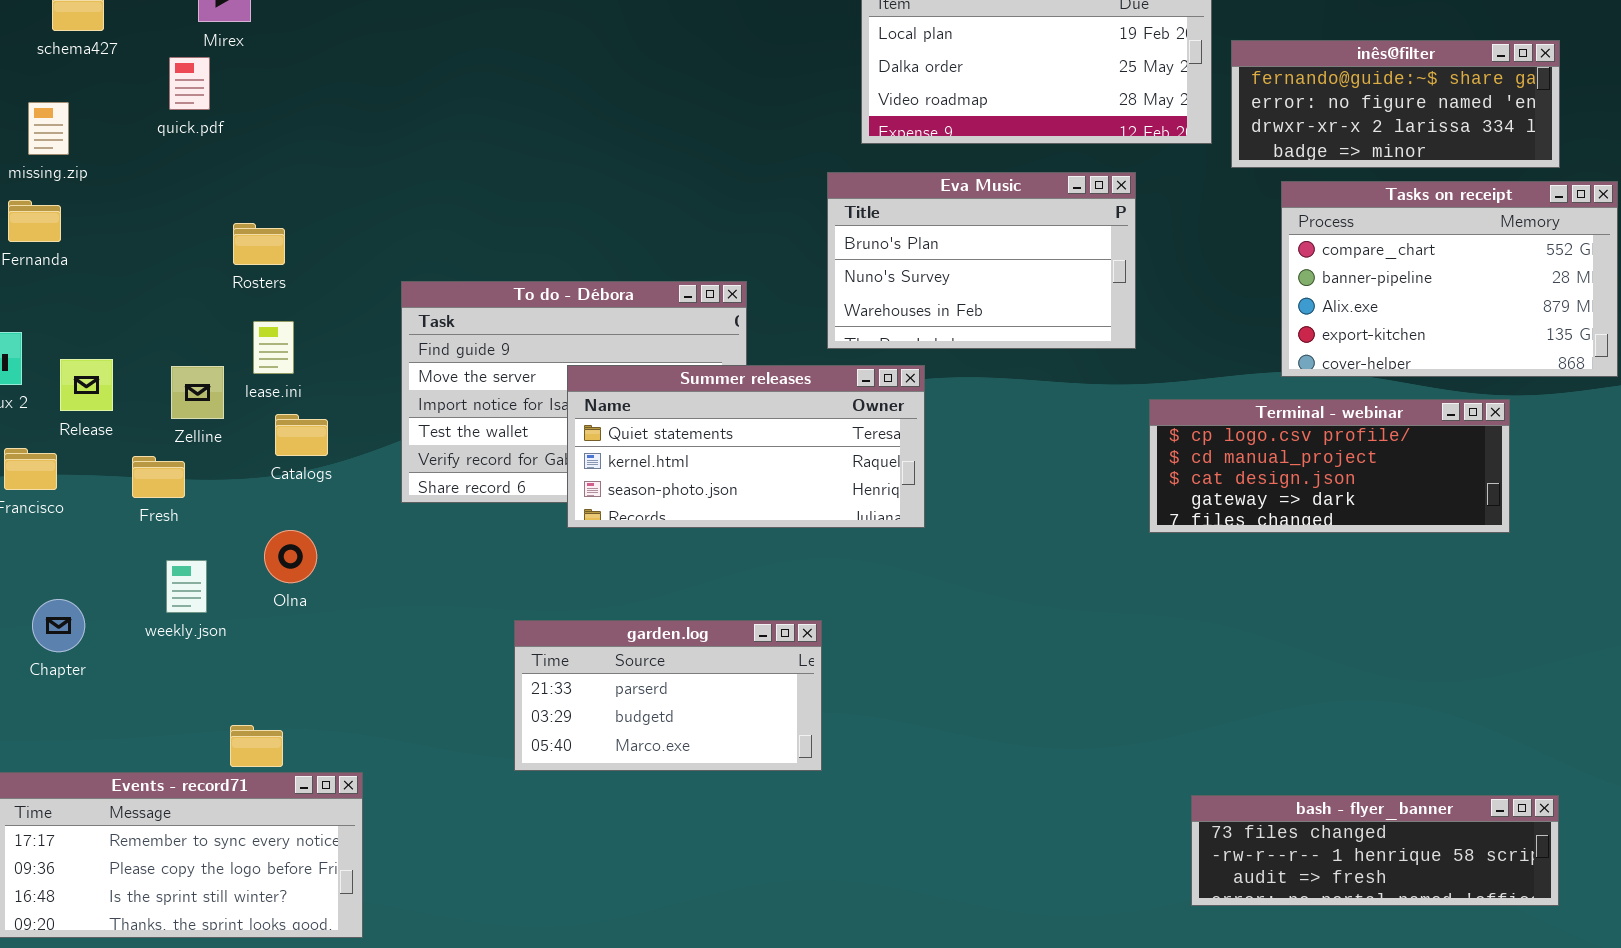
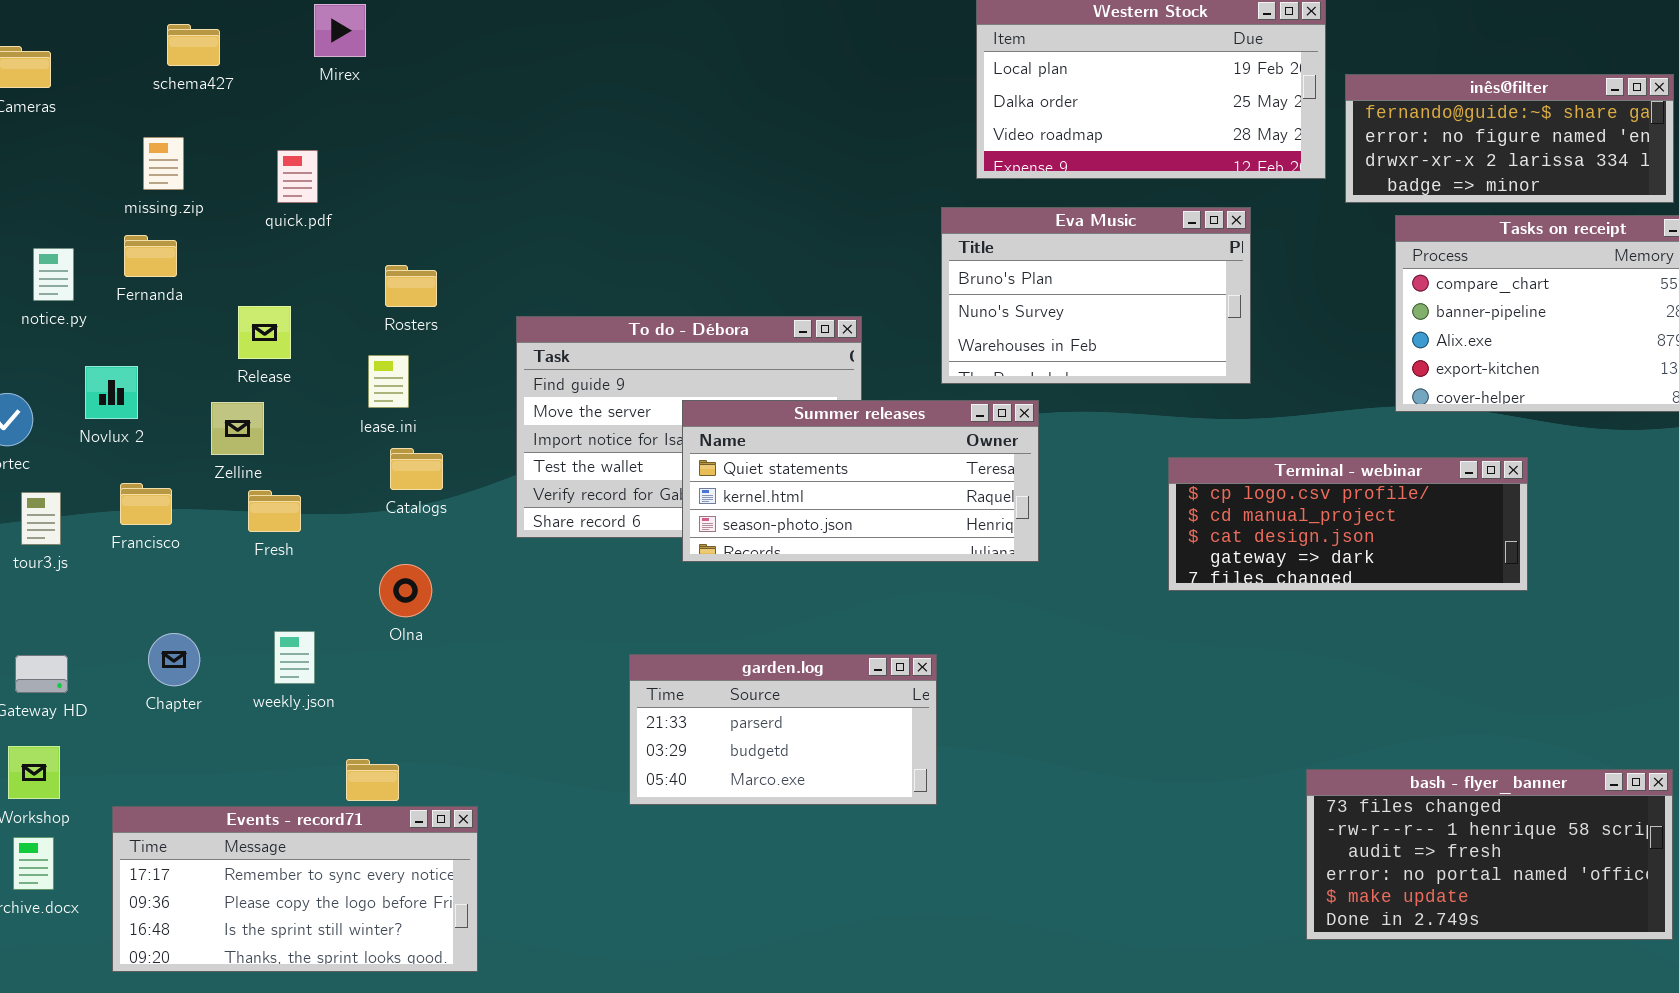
quick.pdf: [169,57,210,110] -> [277,150,318,203], moved
Rosters: [233,223,285,265] -> [385,265,437,307], moved
Release: [60,359,113,411] -> [238,306,291,359], moved
Zelline: [171,366,224,419] -> [211,402,264,455], moved
Terminal - webinar: [1149,399,1510,533] -> [1168,457,1528,591], moved
weekly.json: [166,560,207,613] -> [274,631,315,684], moved
bash - flyer_banner: [1191,795,1559,906] -> [1306,769,1673,940], resized

